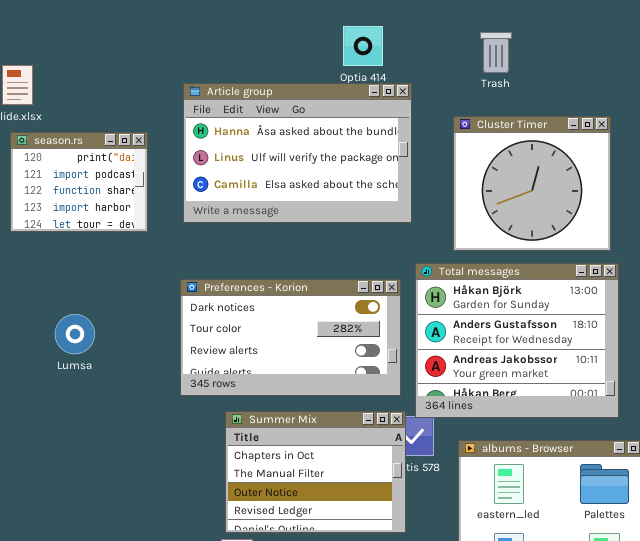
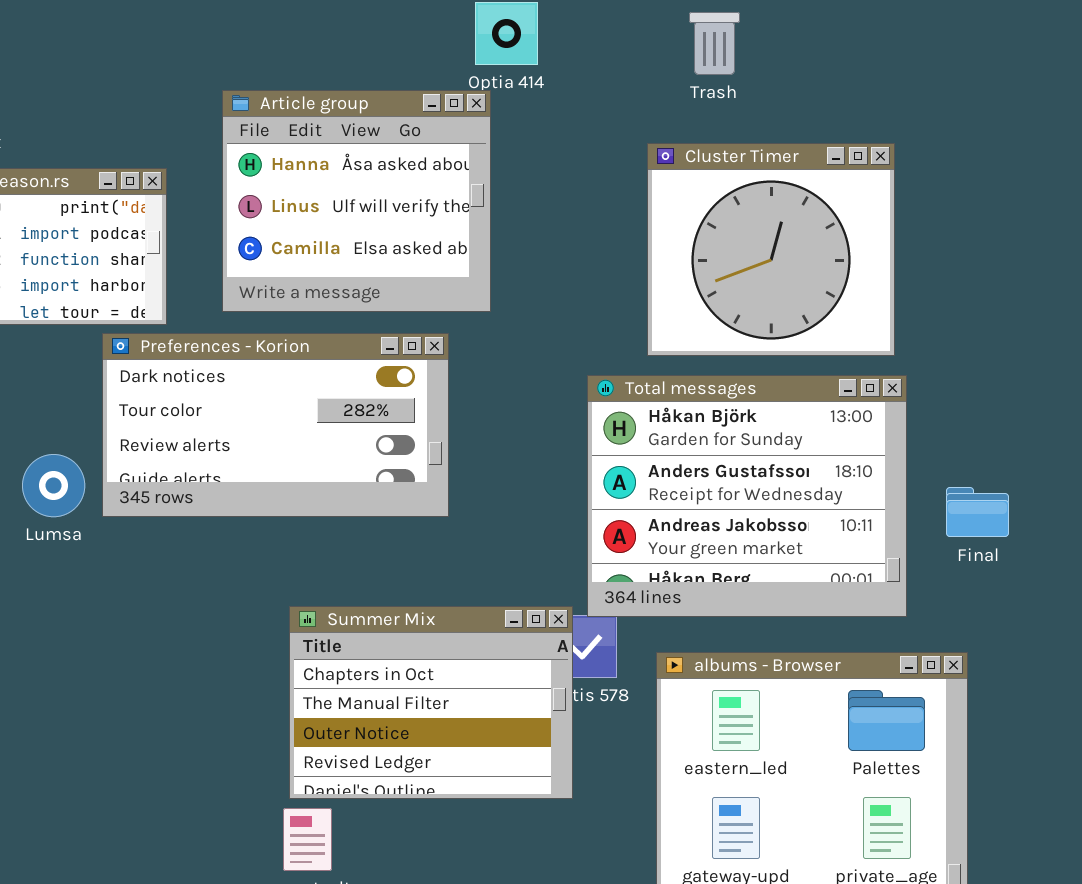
Article group: [183,83,412,223] -> [222,90,491,312], resized
Preferences - Korion: [180,279,401,396] -> [102,333,449,517], moved

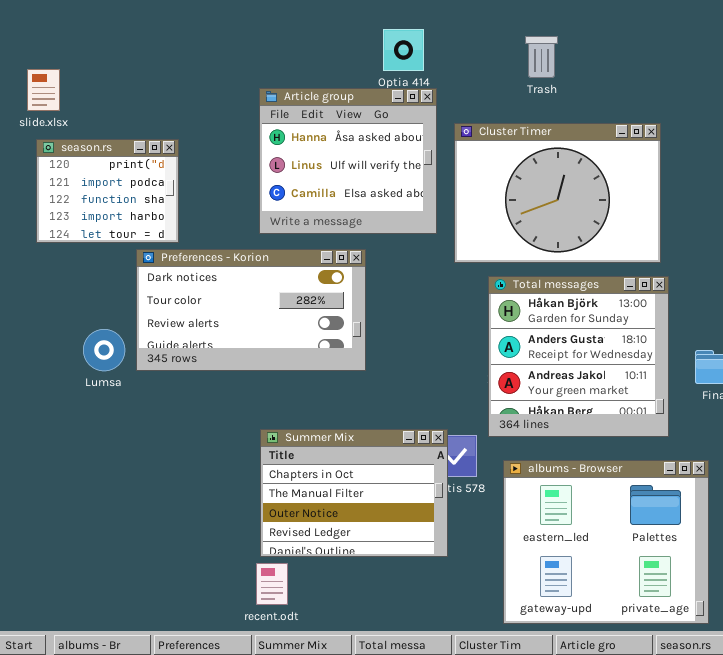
Article group: [222,90,491,312] -> [259,88,437,234], moved
Cluster Timer: [647,143,895,356] -> [454,123,661,263], resized
Total messages: [587,375,907,617] -> [488,276,669,437], resized

